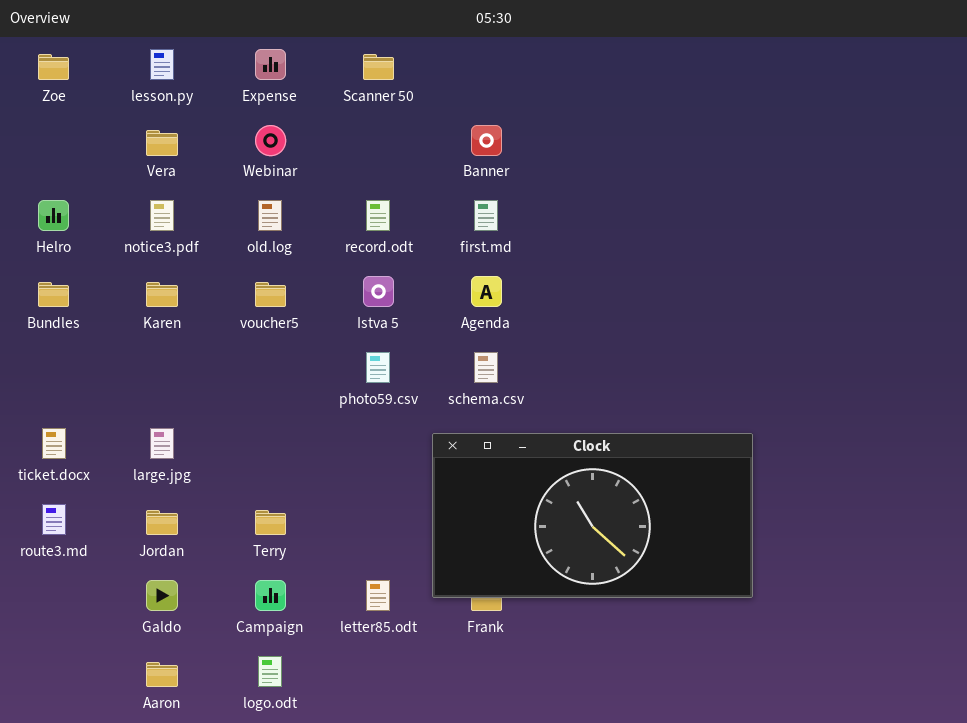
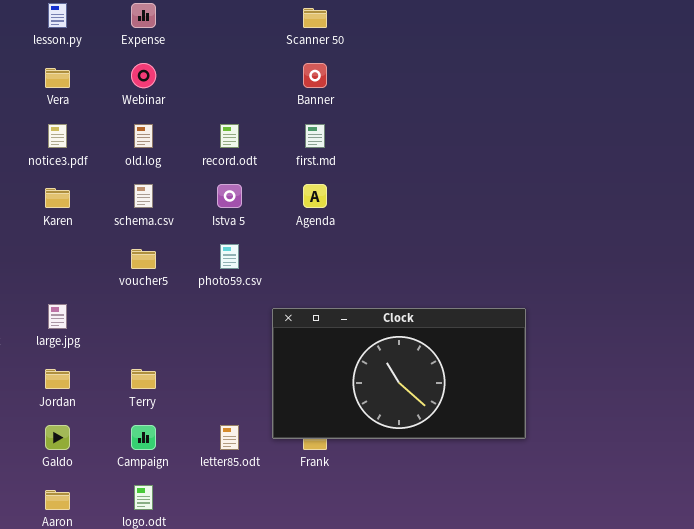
Scanner 50: [363,54,394,80] -> [303,8,327,28], moved
voucher5: [255,282,286,307] -> [131,249,156,269], moved
schema.csv: [474,352,498,383] -> [134,184,153,208], moved

